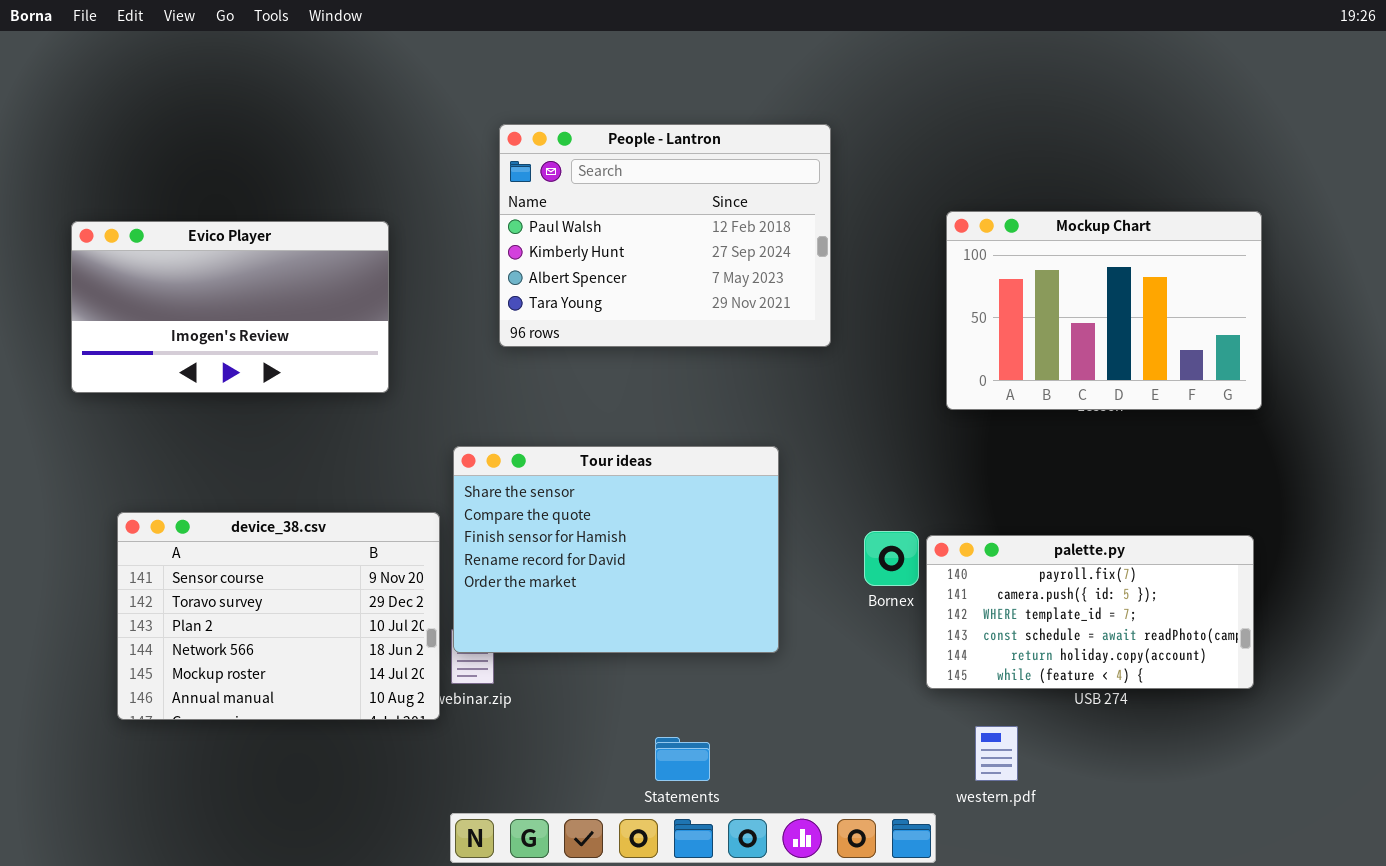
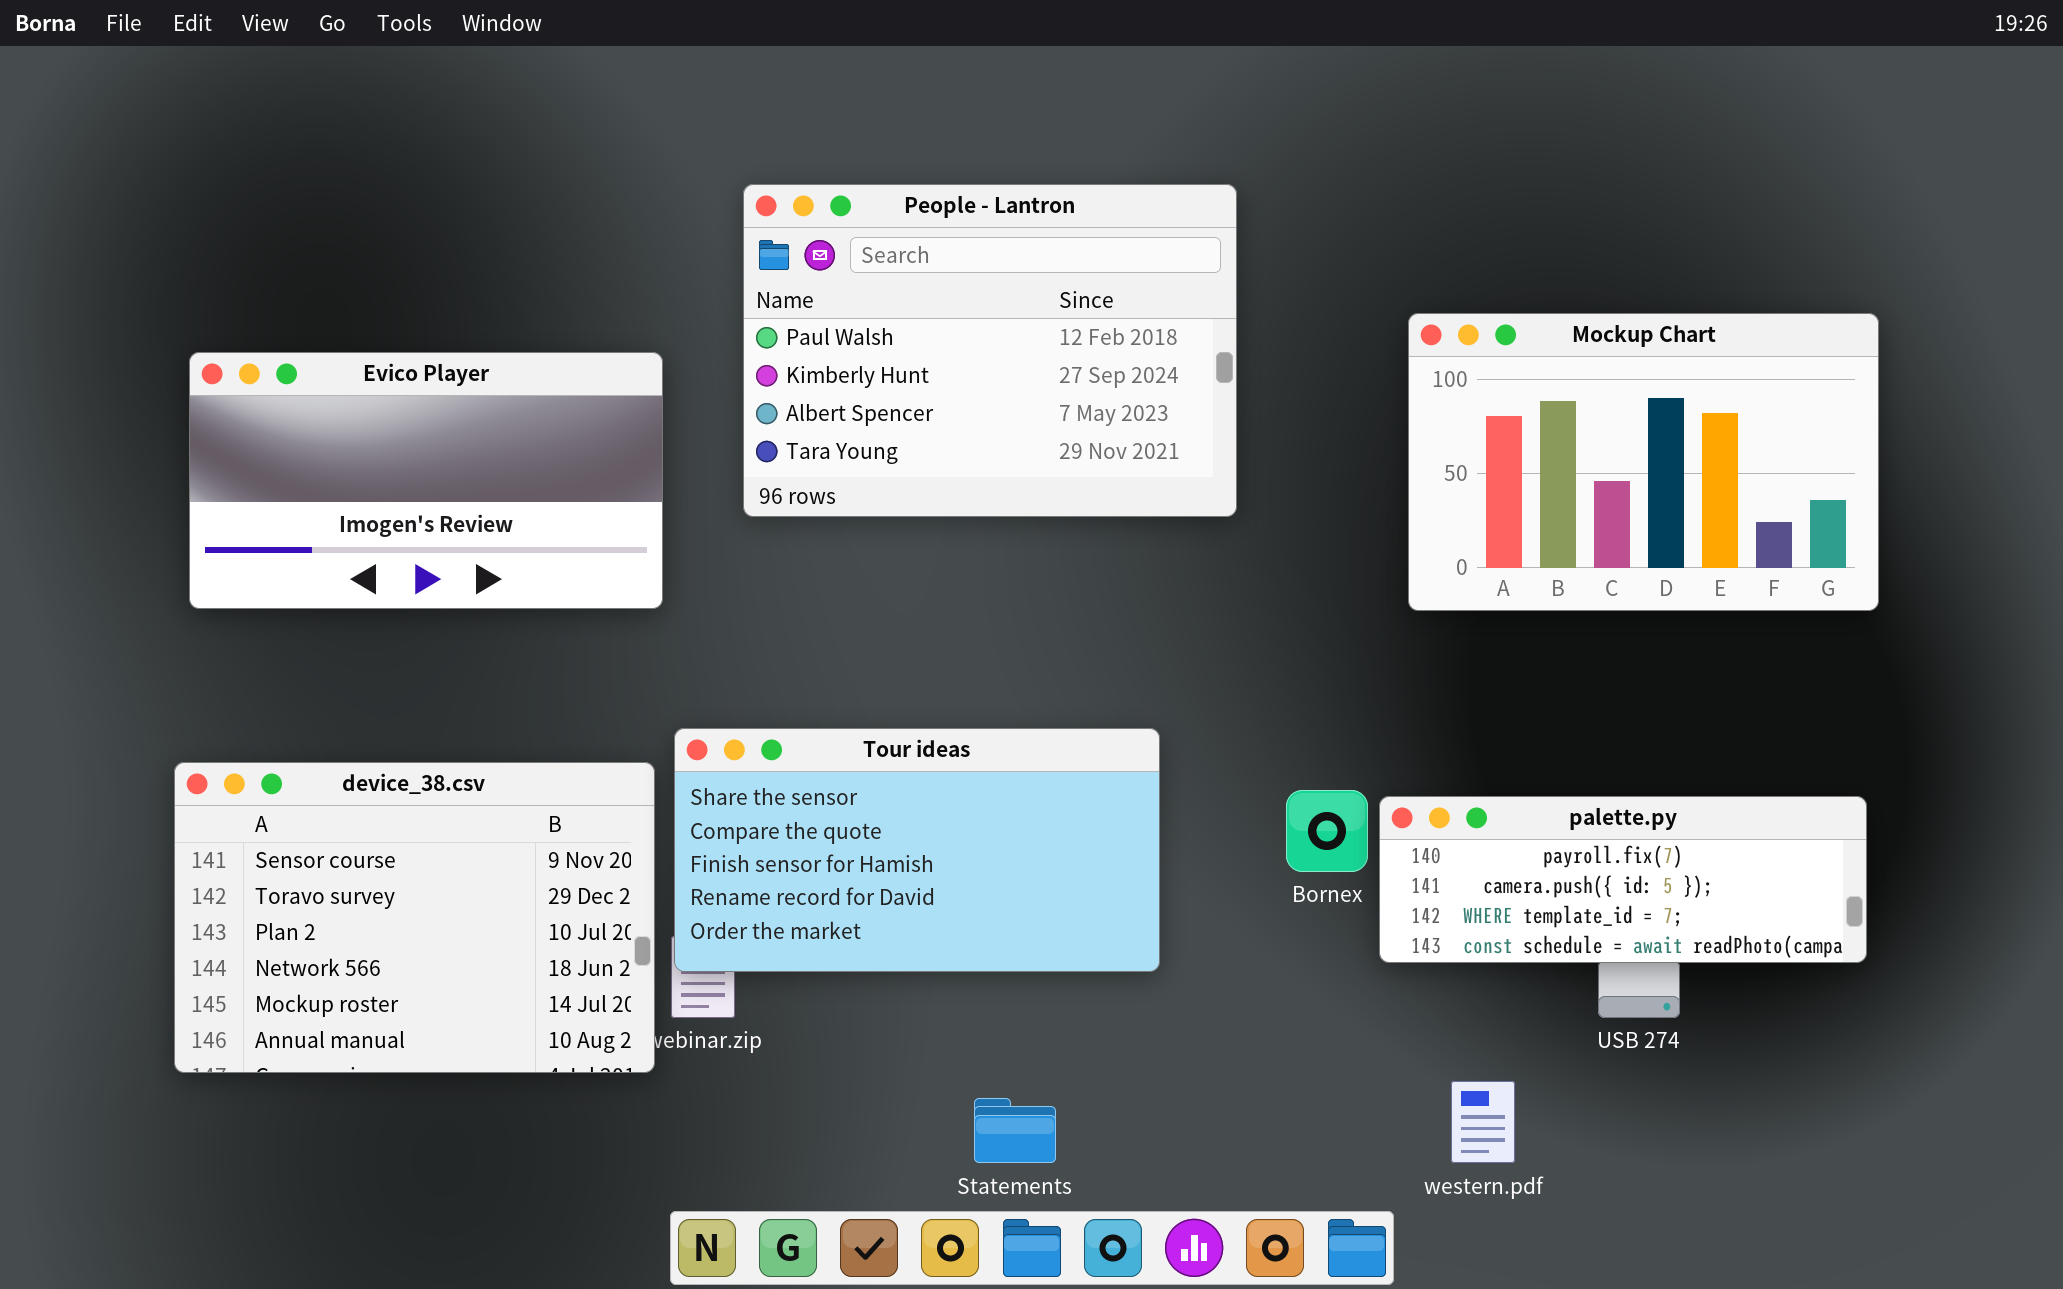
Evico Player: [71,221,389,393] -> [189,352,663,609], moved
Tour ideas: [453,446,779,653] -> [674,728,1160,972], resized
palette.py: [926,535,1254,689] -> [1379,796,1867,963], resized

